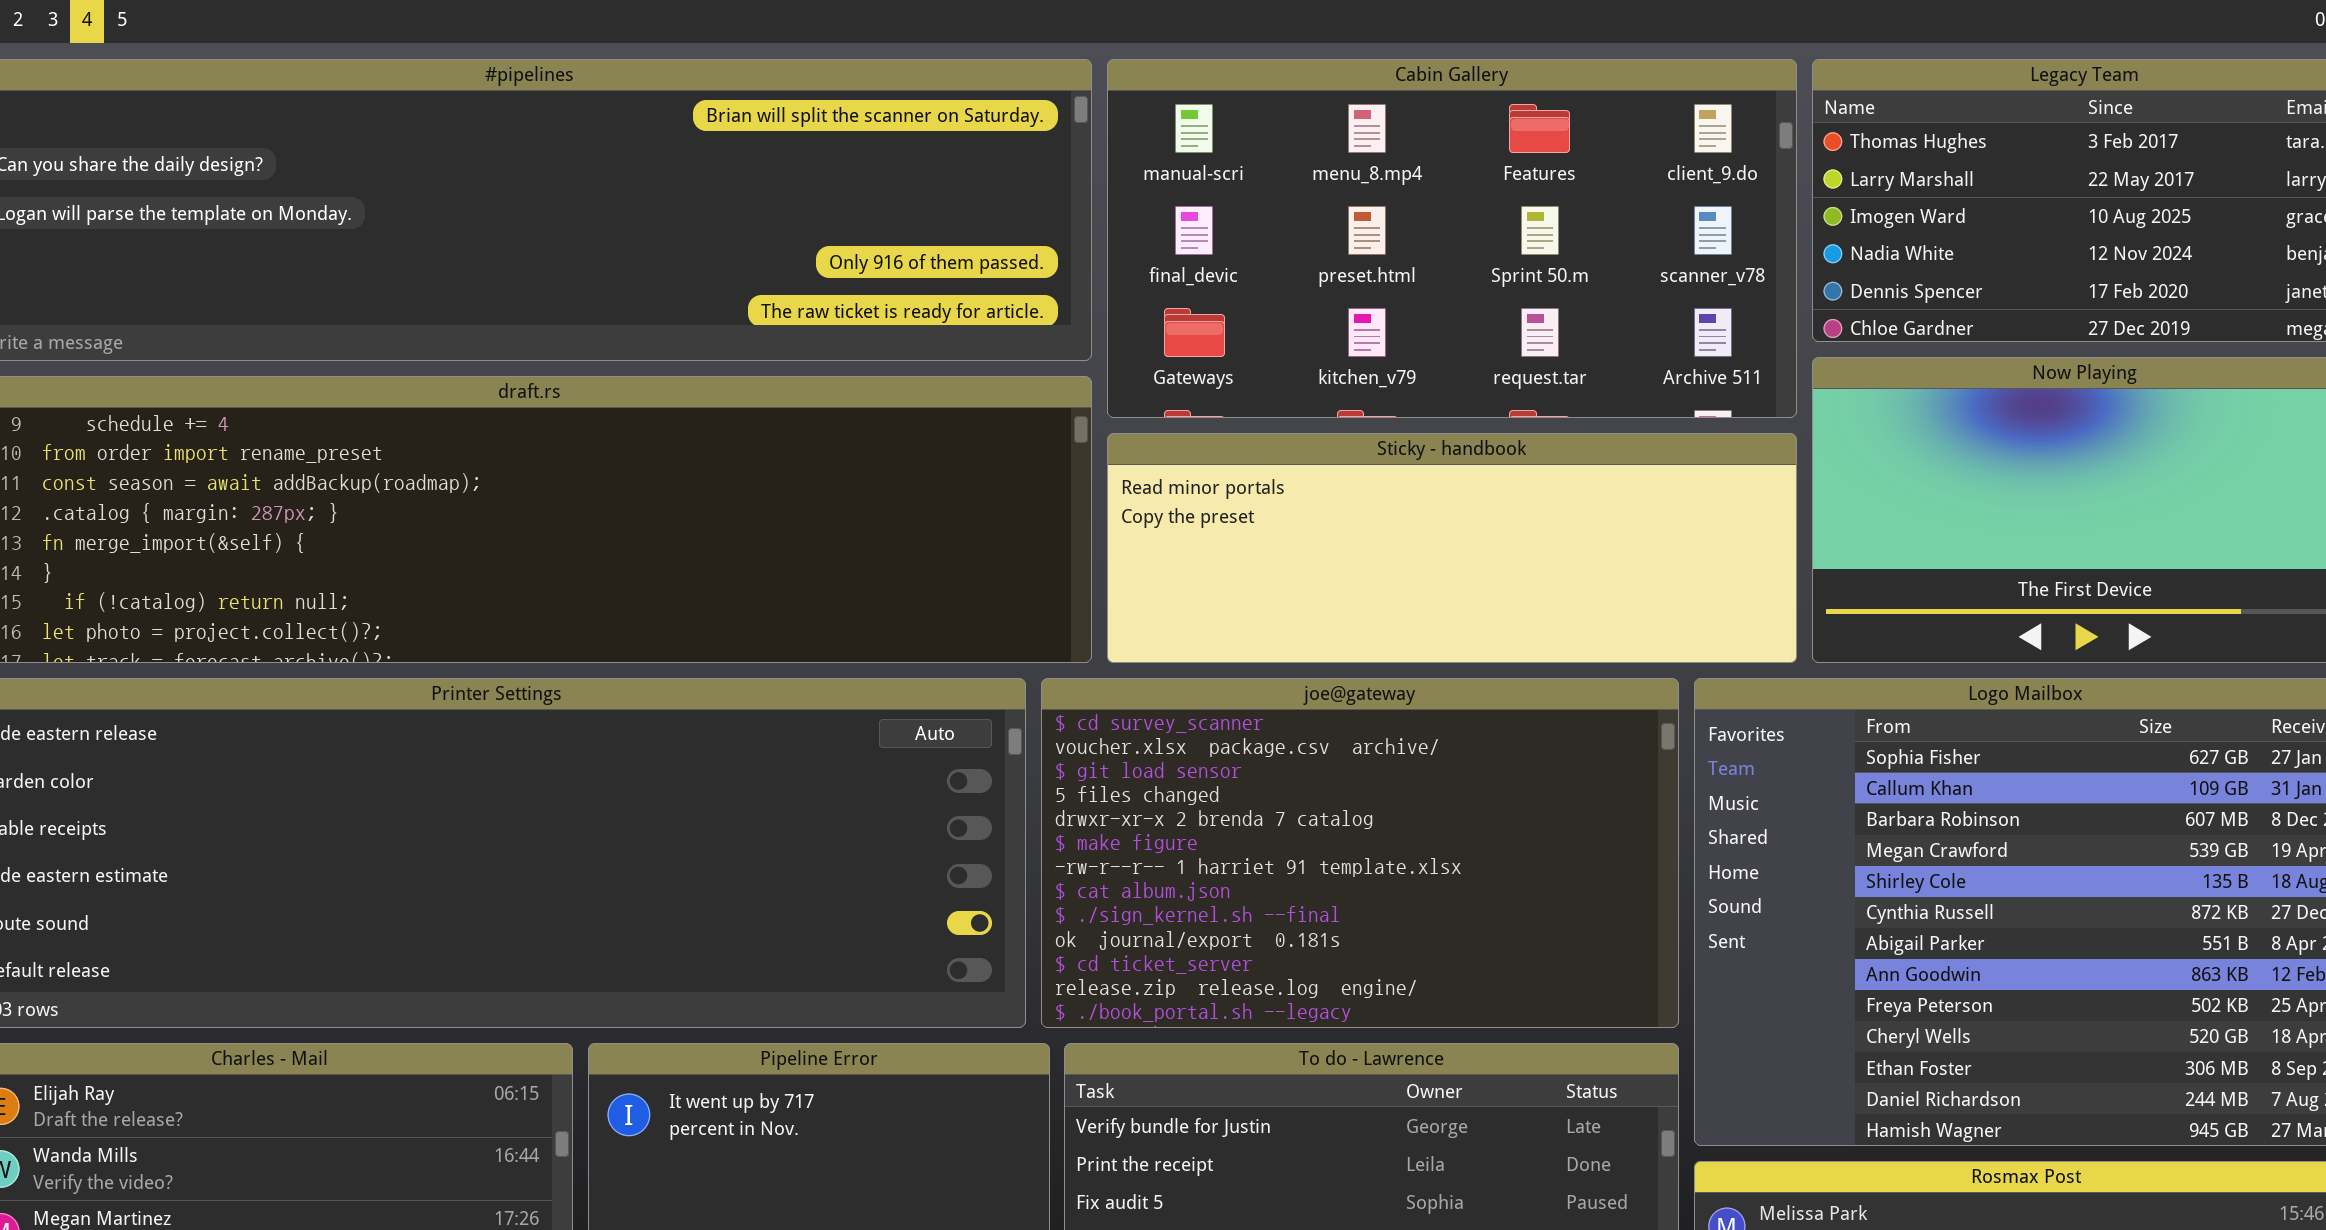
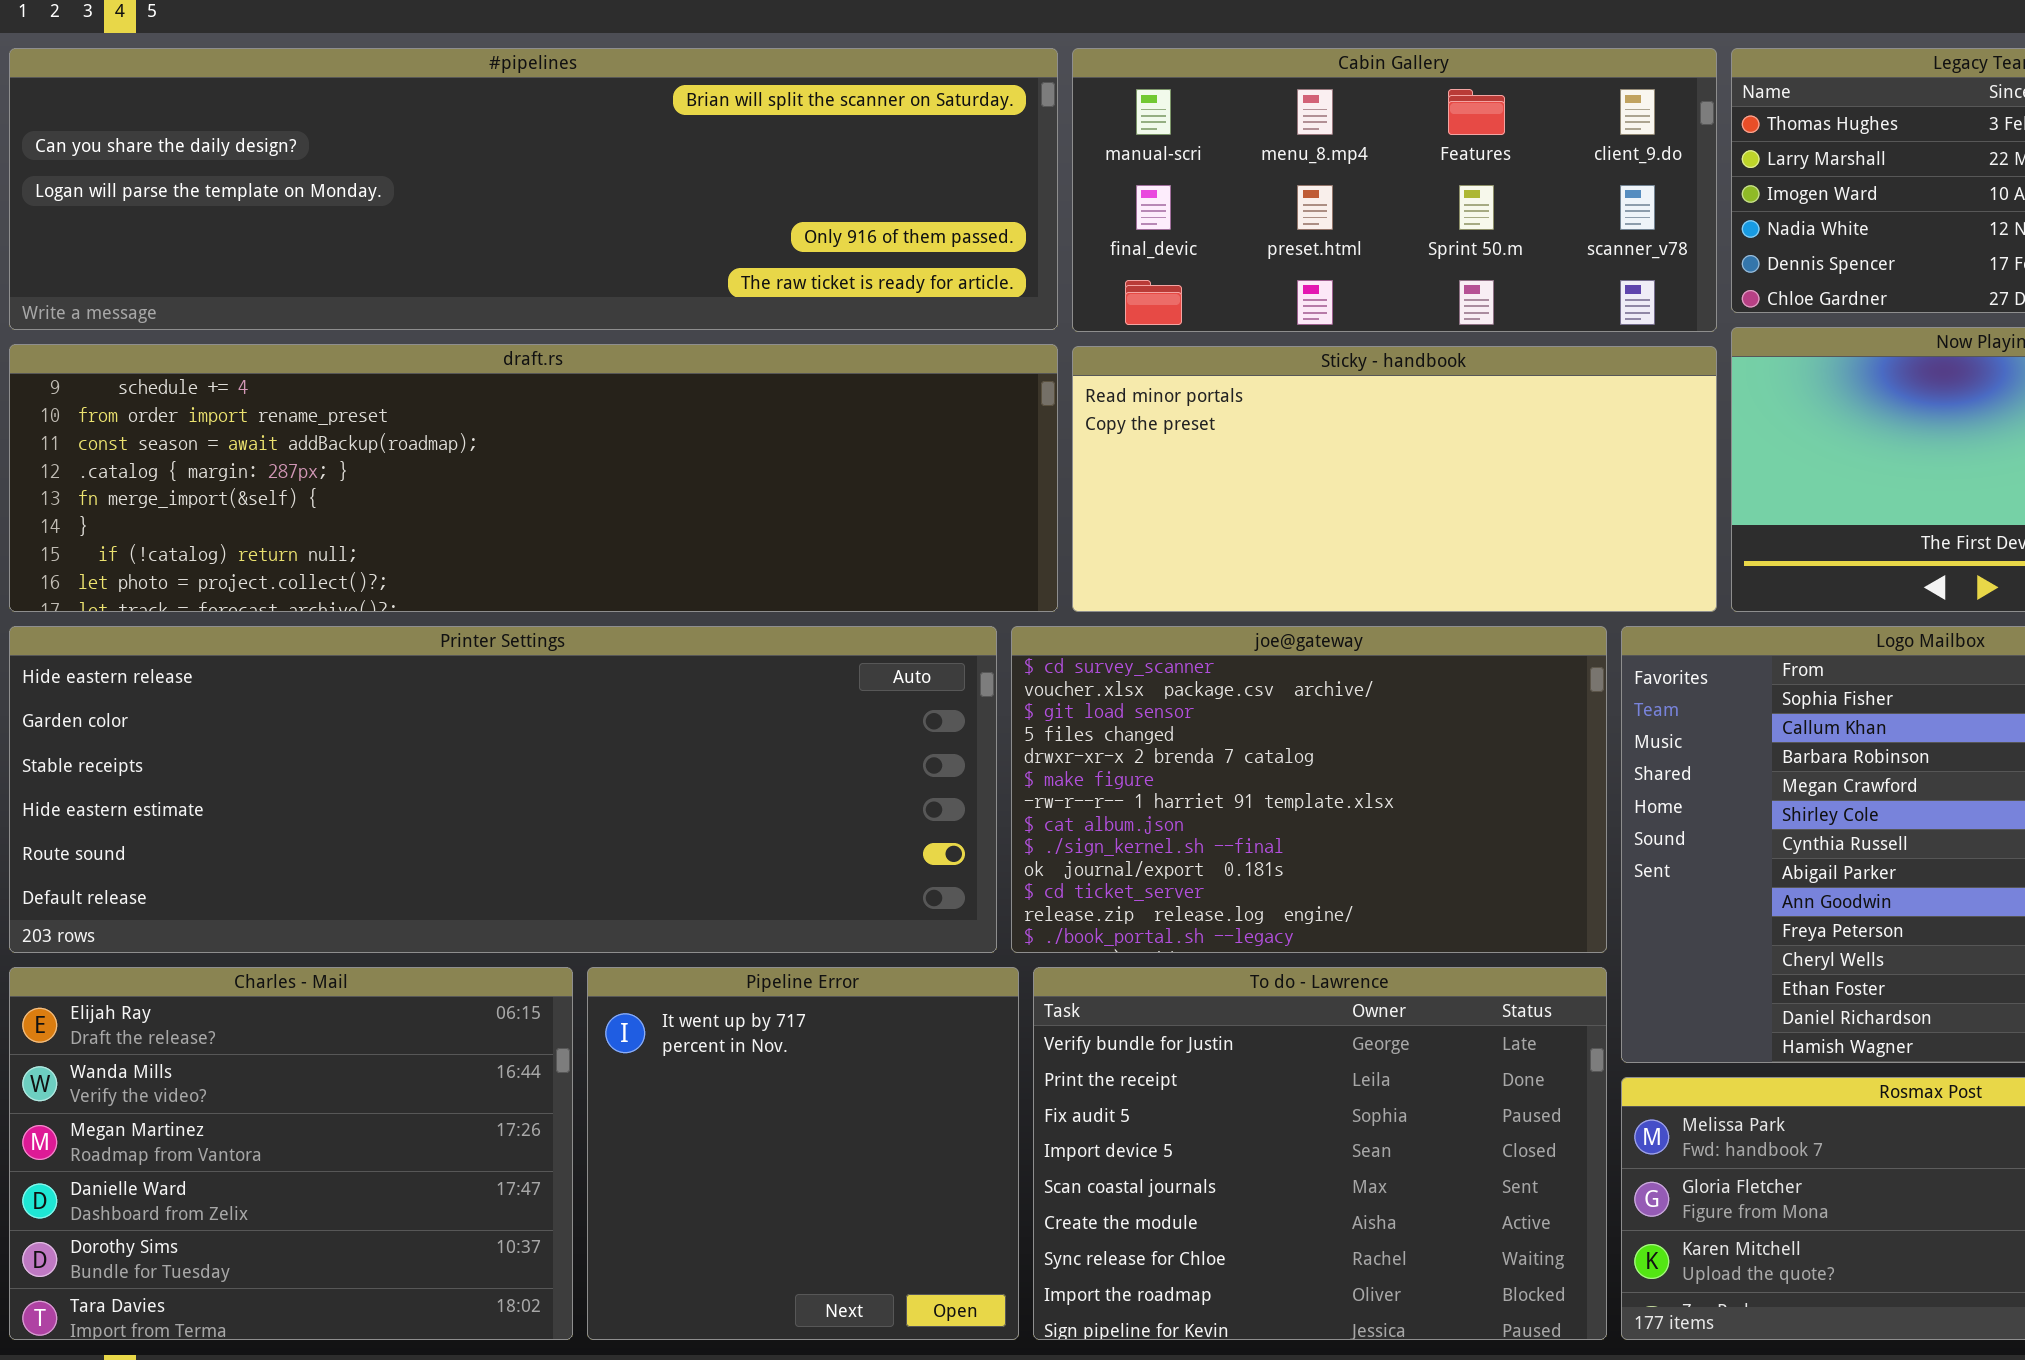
Cabin Gallery: [1107,59,1797,418] -> [1072,48,1717,332], resized
Sticky - handbook: [1107,433,1797,663] -> [1072,346,1717,612], resized

